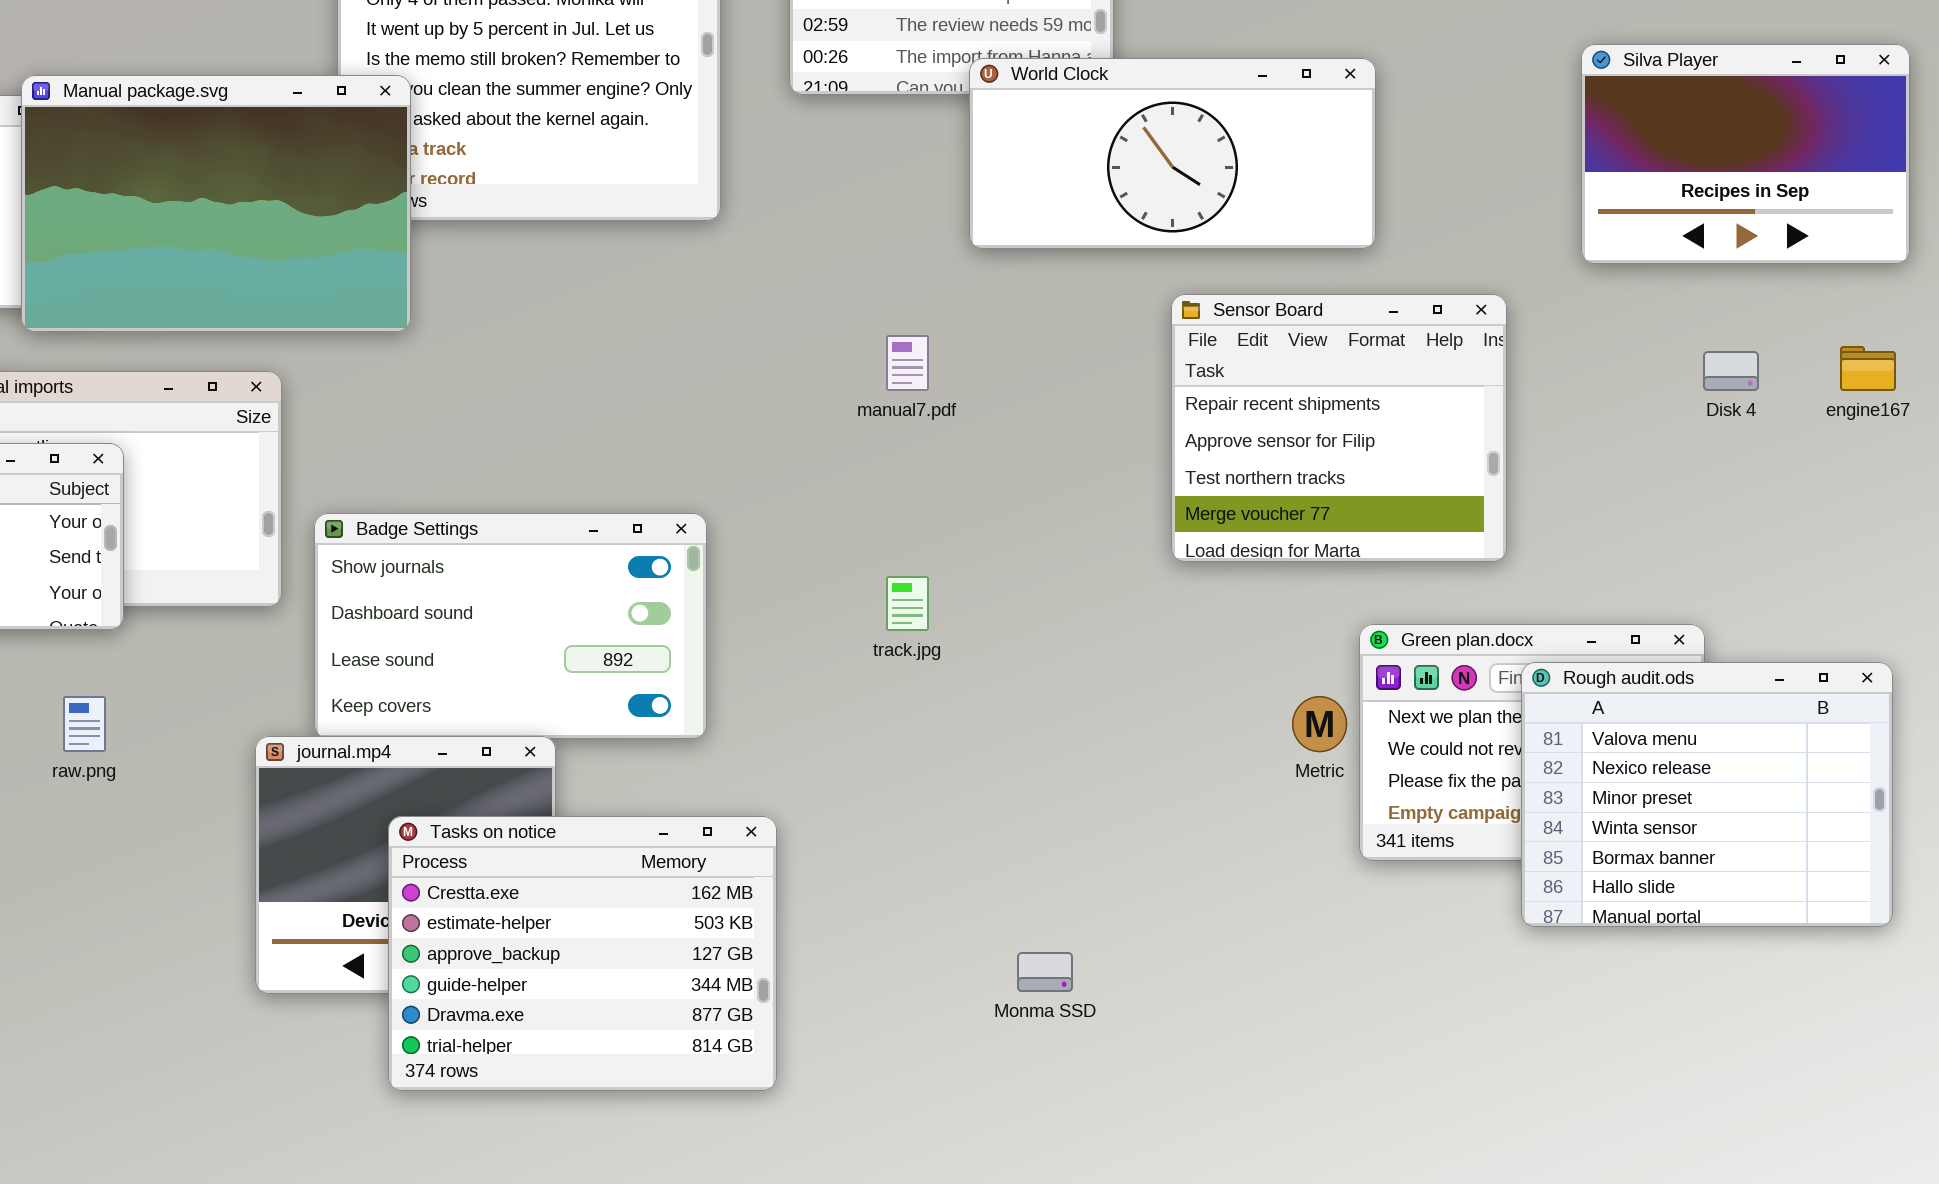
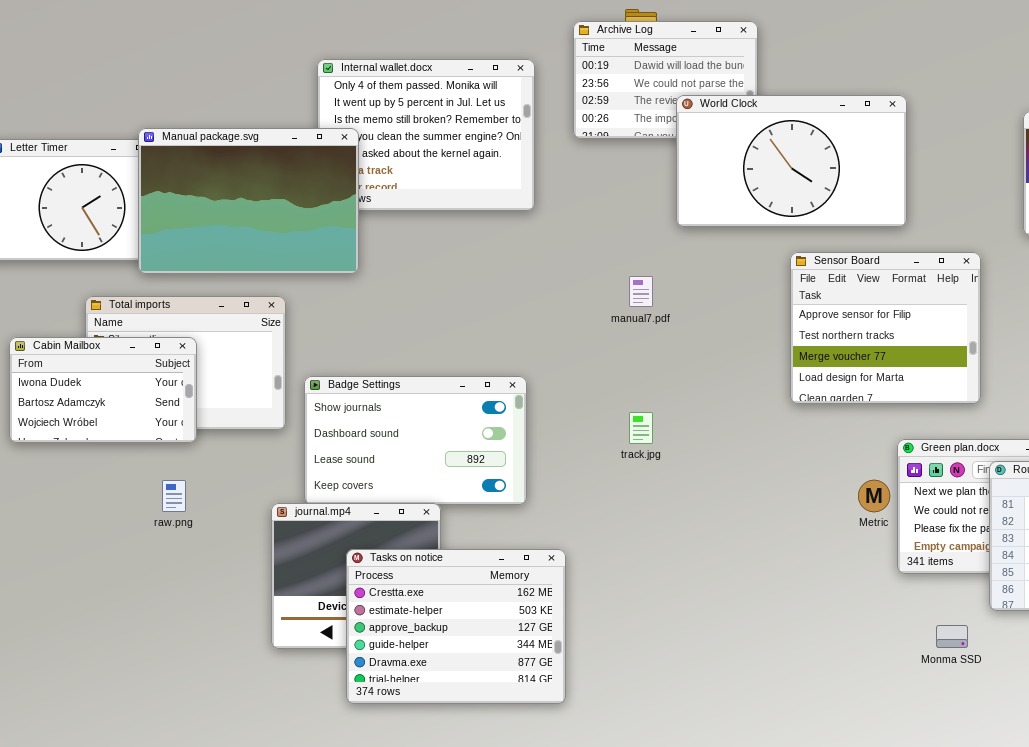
World Clock: [969,58,1376,249] -> [676,95,907,227], resized
Sensor Board: [1171,294,1507,562] -> [790,252,981,404], scrolled down 1 row
Monma SSD: [1017,952,1073,992] -> [936,625,968,648], moved

